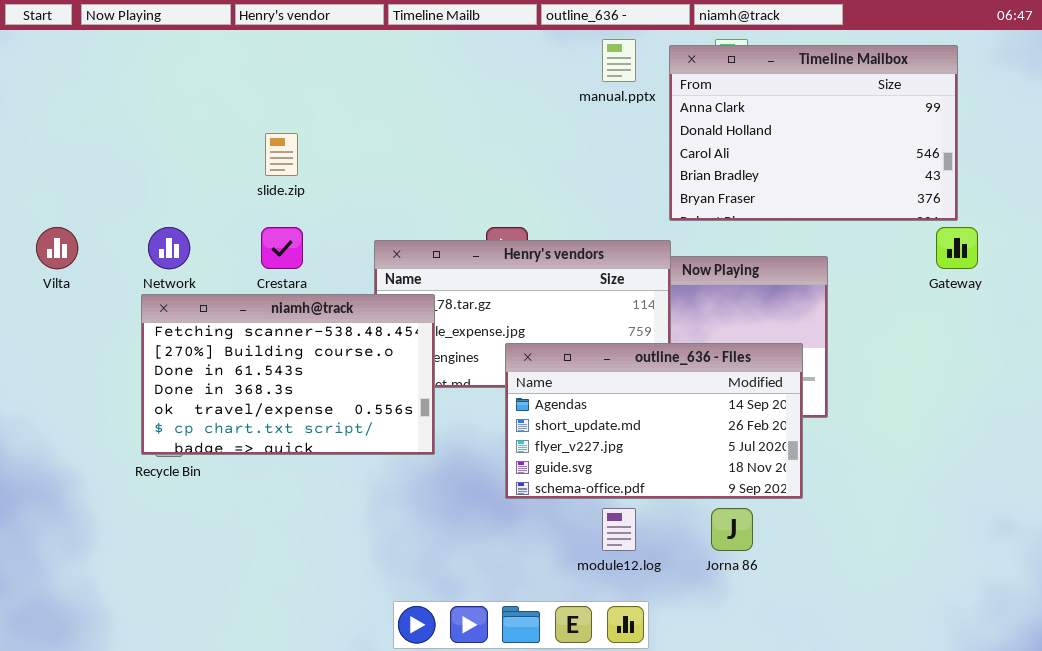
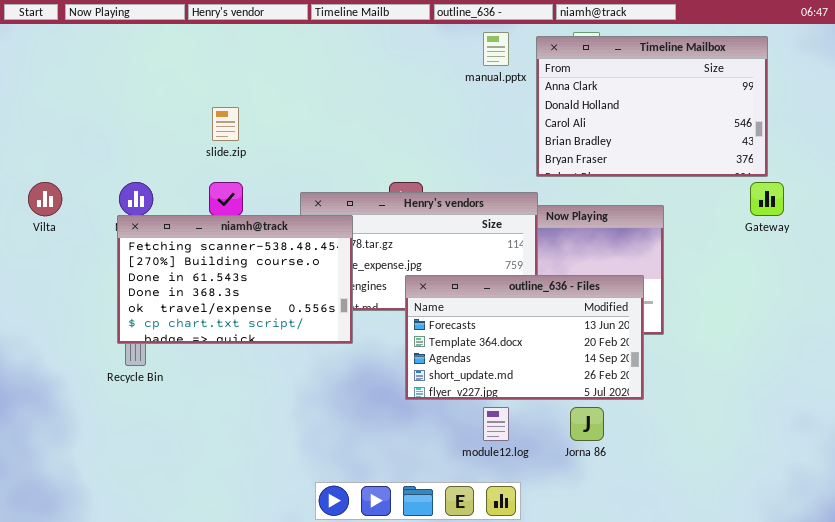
niamh@track: [141,294,435,455] -> [117,215,353,344], moved
outline_636 - Files: [505,343,803,499] -> [405,275,644,400], scrolled up 2 rows

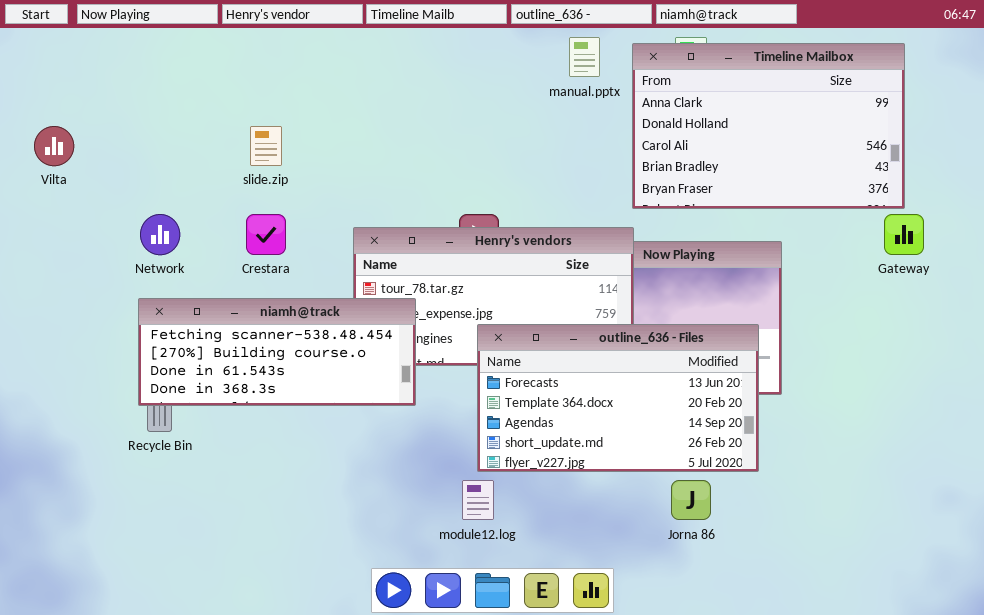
Vilta: [28,182,62,216] -> [34,126,74,166], moved
niamh@track: [117,215,353,344] -> [138,298,416,406], resized
module12.log: [483,407,509,441] -> [462,480,494,520], moved

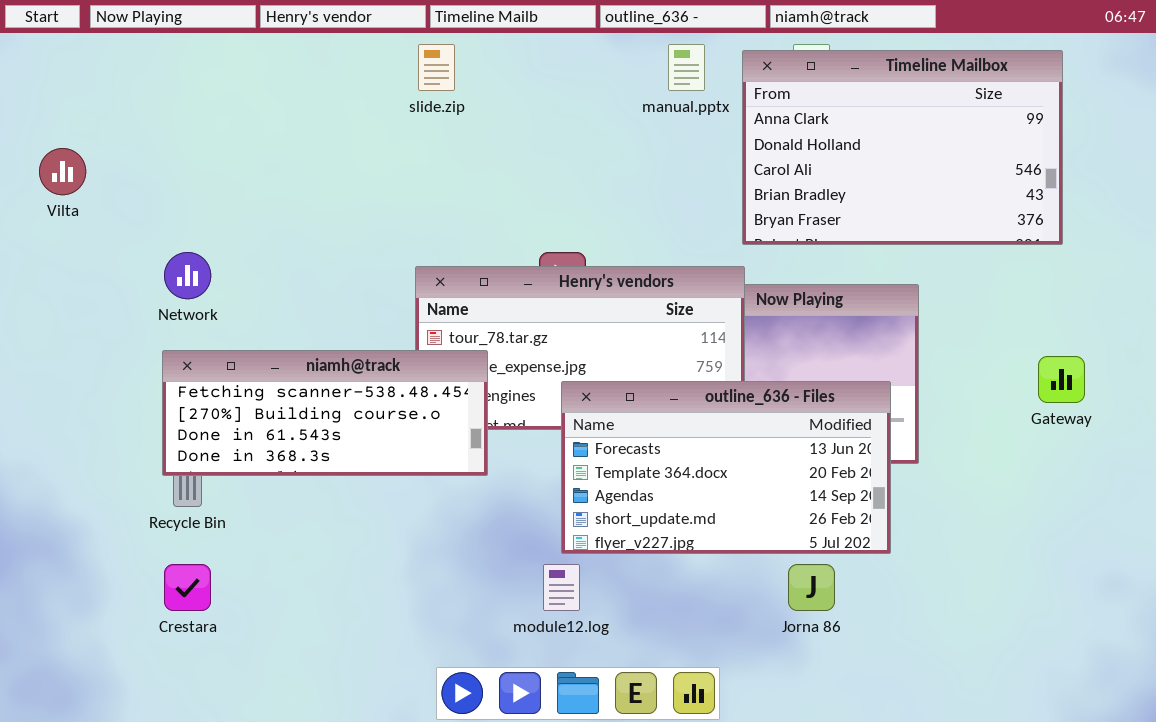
slide.zip: [250,126,282,166] -> [418,44,455,91], moved
Crestara: [246,214,286,255] -> [164,564,211,611], moved
Gateway: [884,214,924,255] -> [1038,356,1085,403], moved

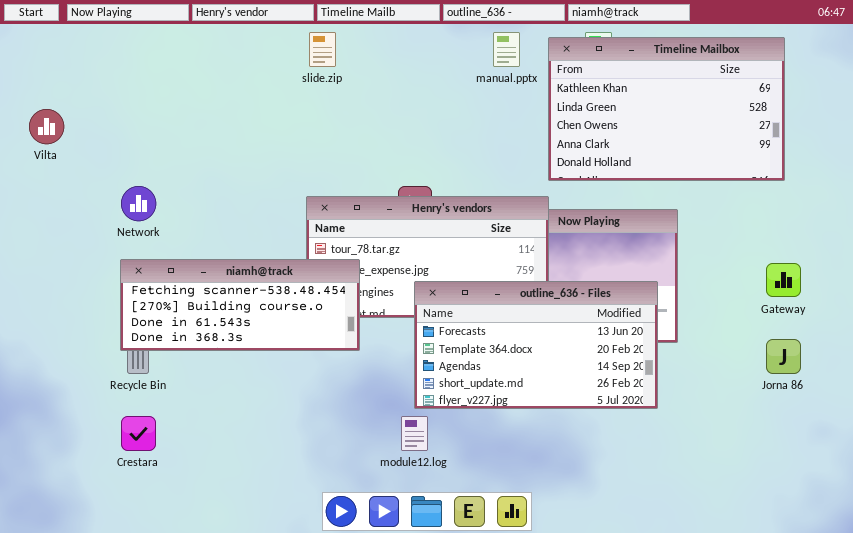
Timeline Mailbox: [742,50,1063,245] -> [548,37,785,181], scrolled up 3 rows
Jorna 86: [788,564,835,611] -> [766,339,801,374], moved

